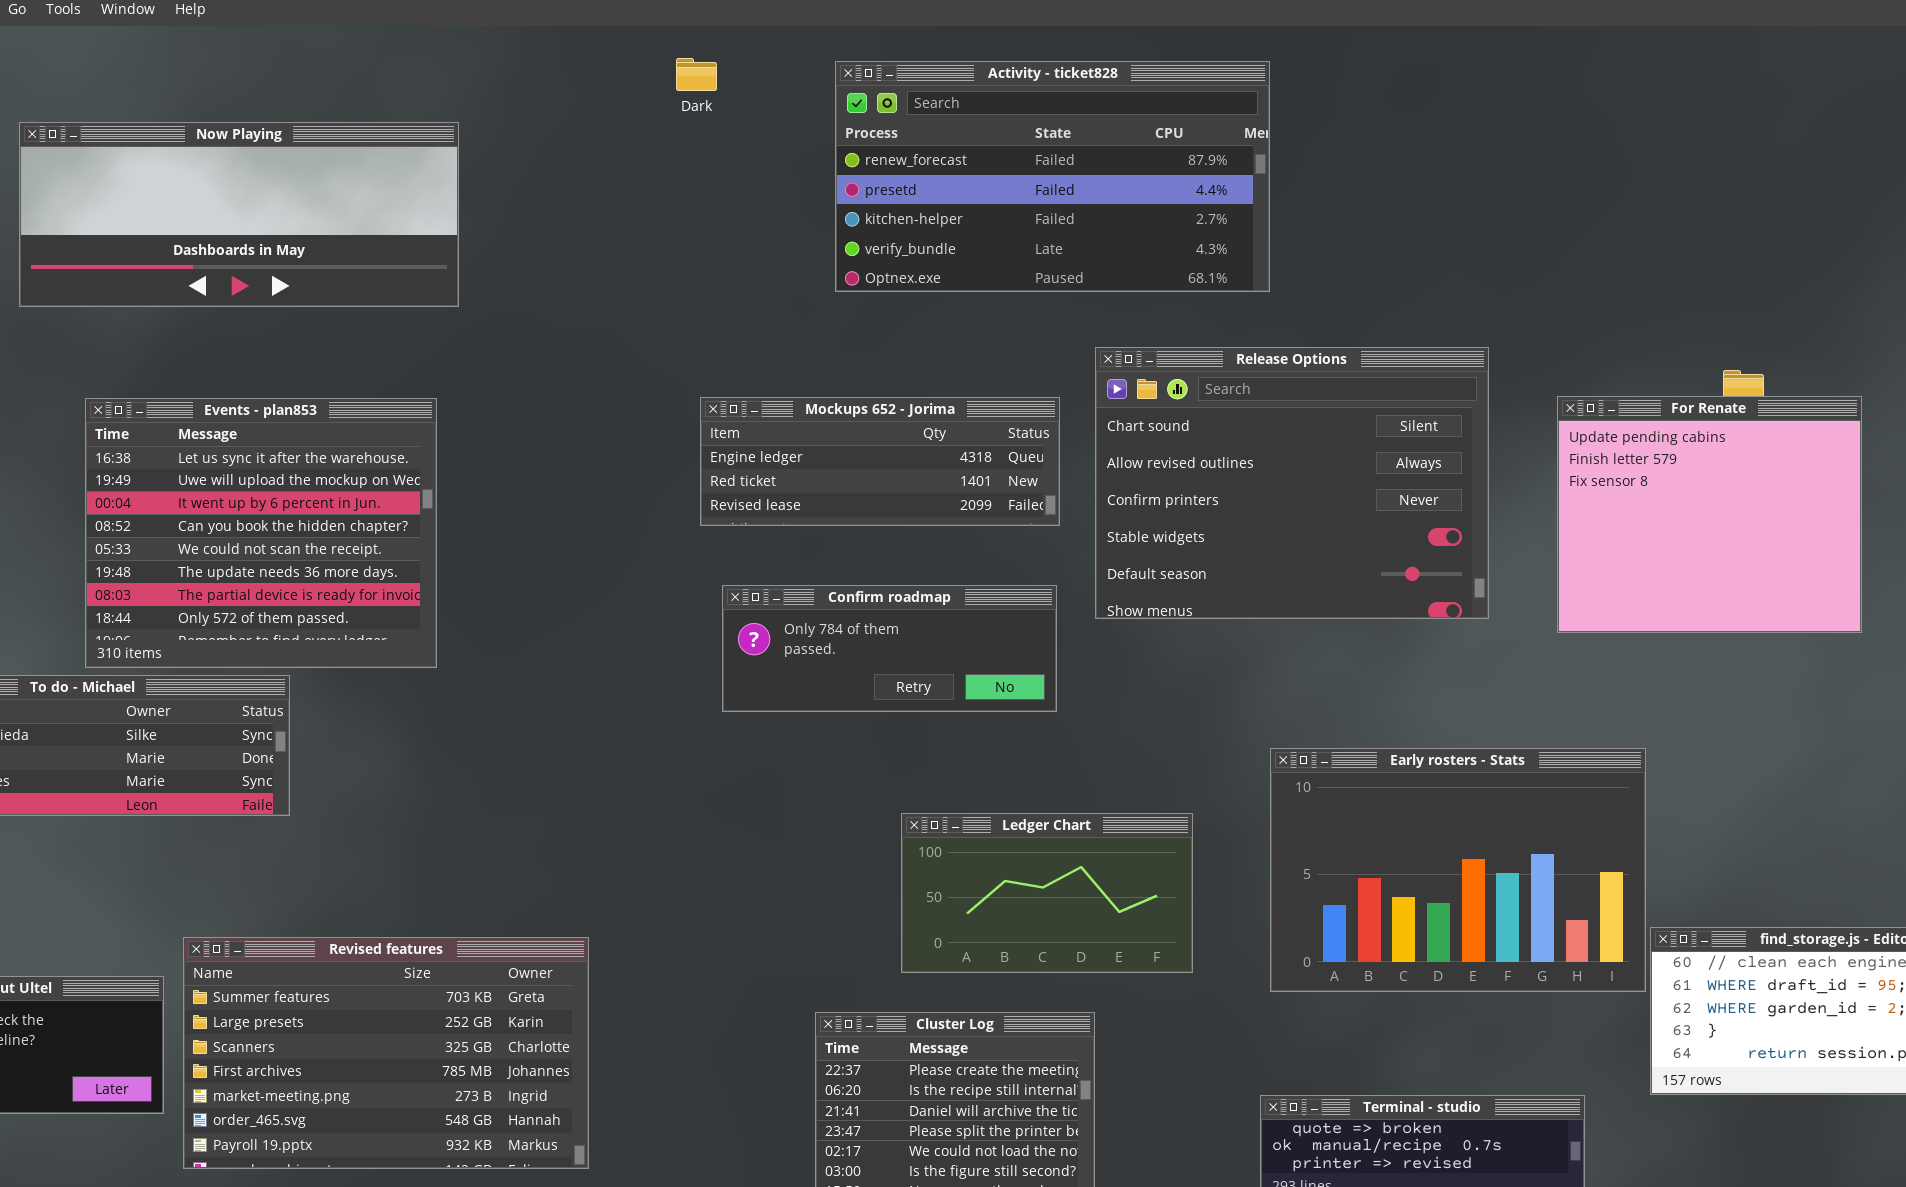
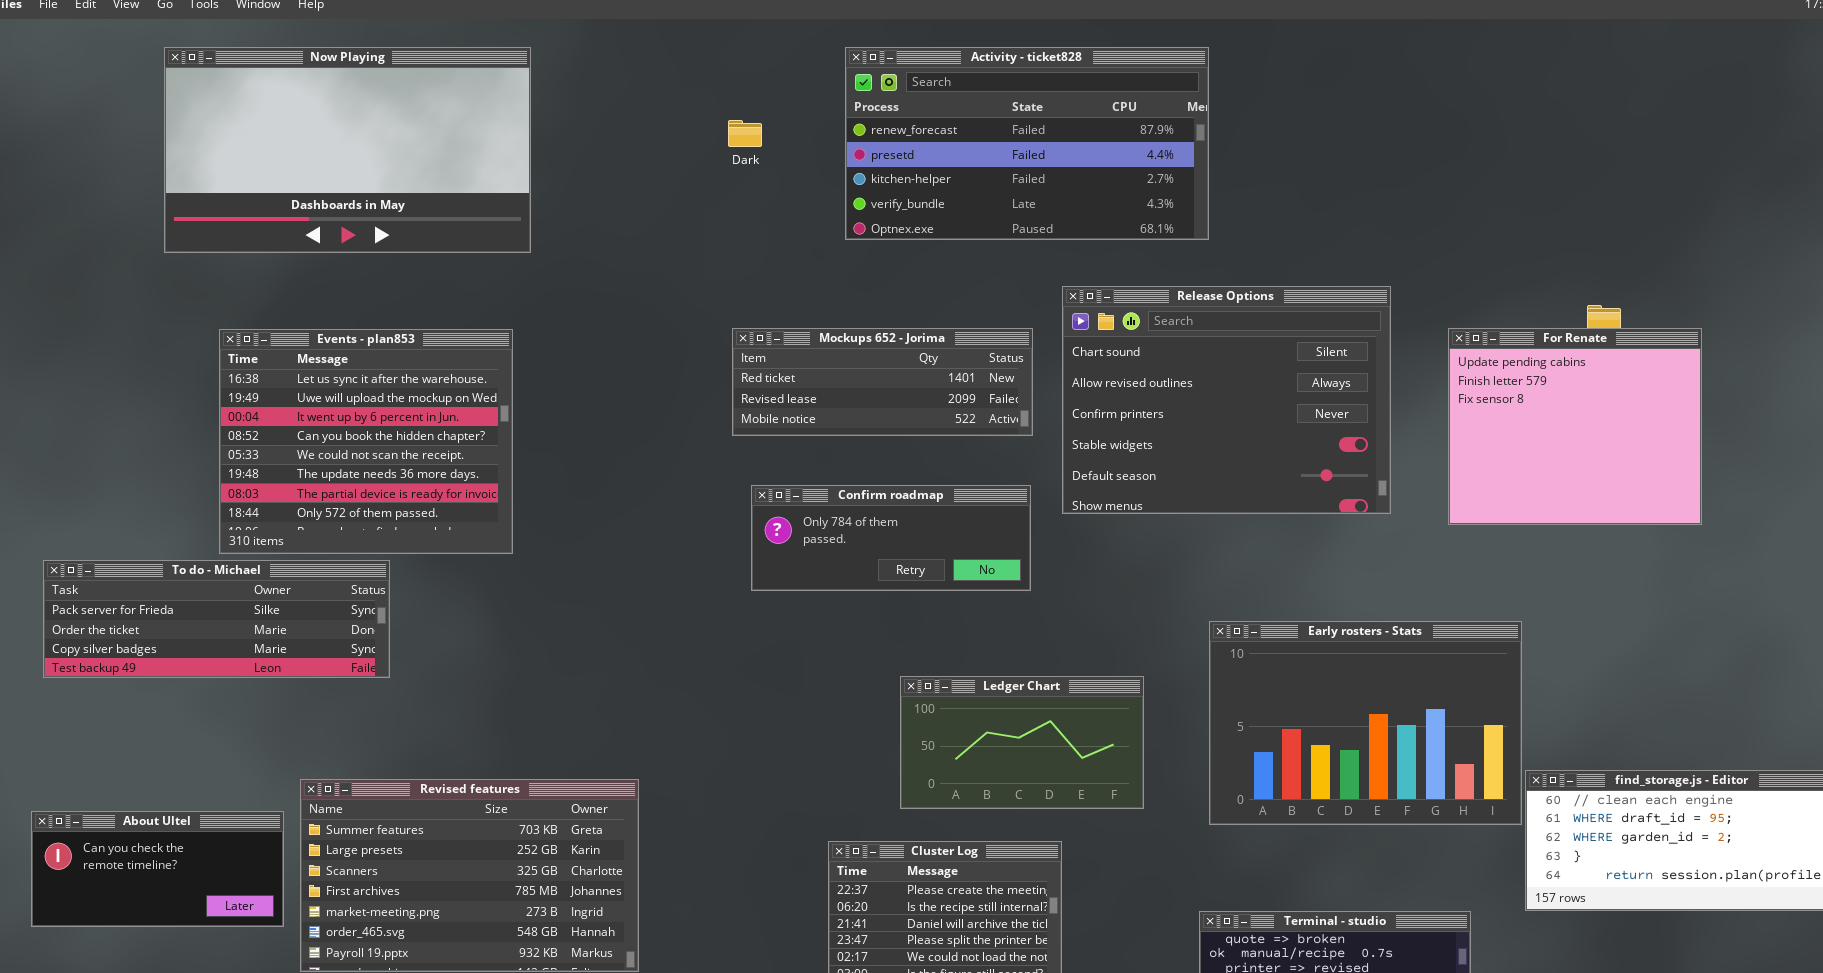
Dark: [676,58,717,91] -> [728,120,762,147], moved
Now Playing: [19,122,459,307] -> [164,47,531,253], resized
Mockups 652 - Jorima: [700,397,1060,526] -> [732,328,1033,436], scrolled down 1 row

